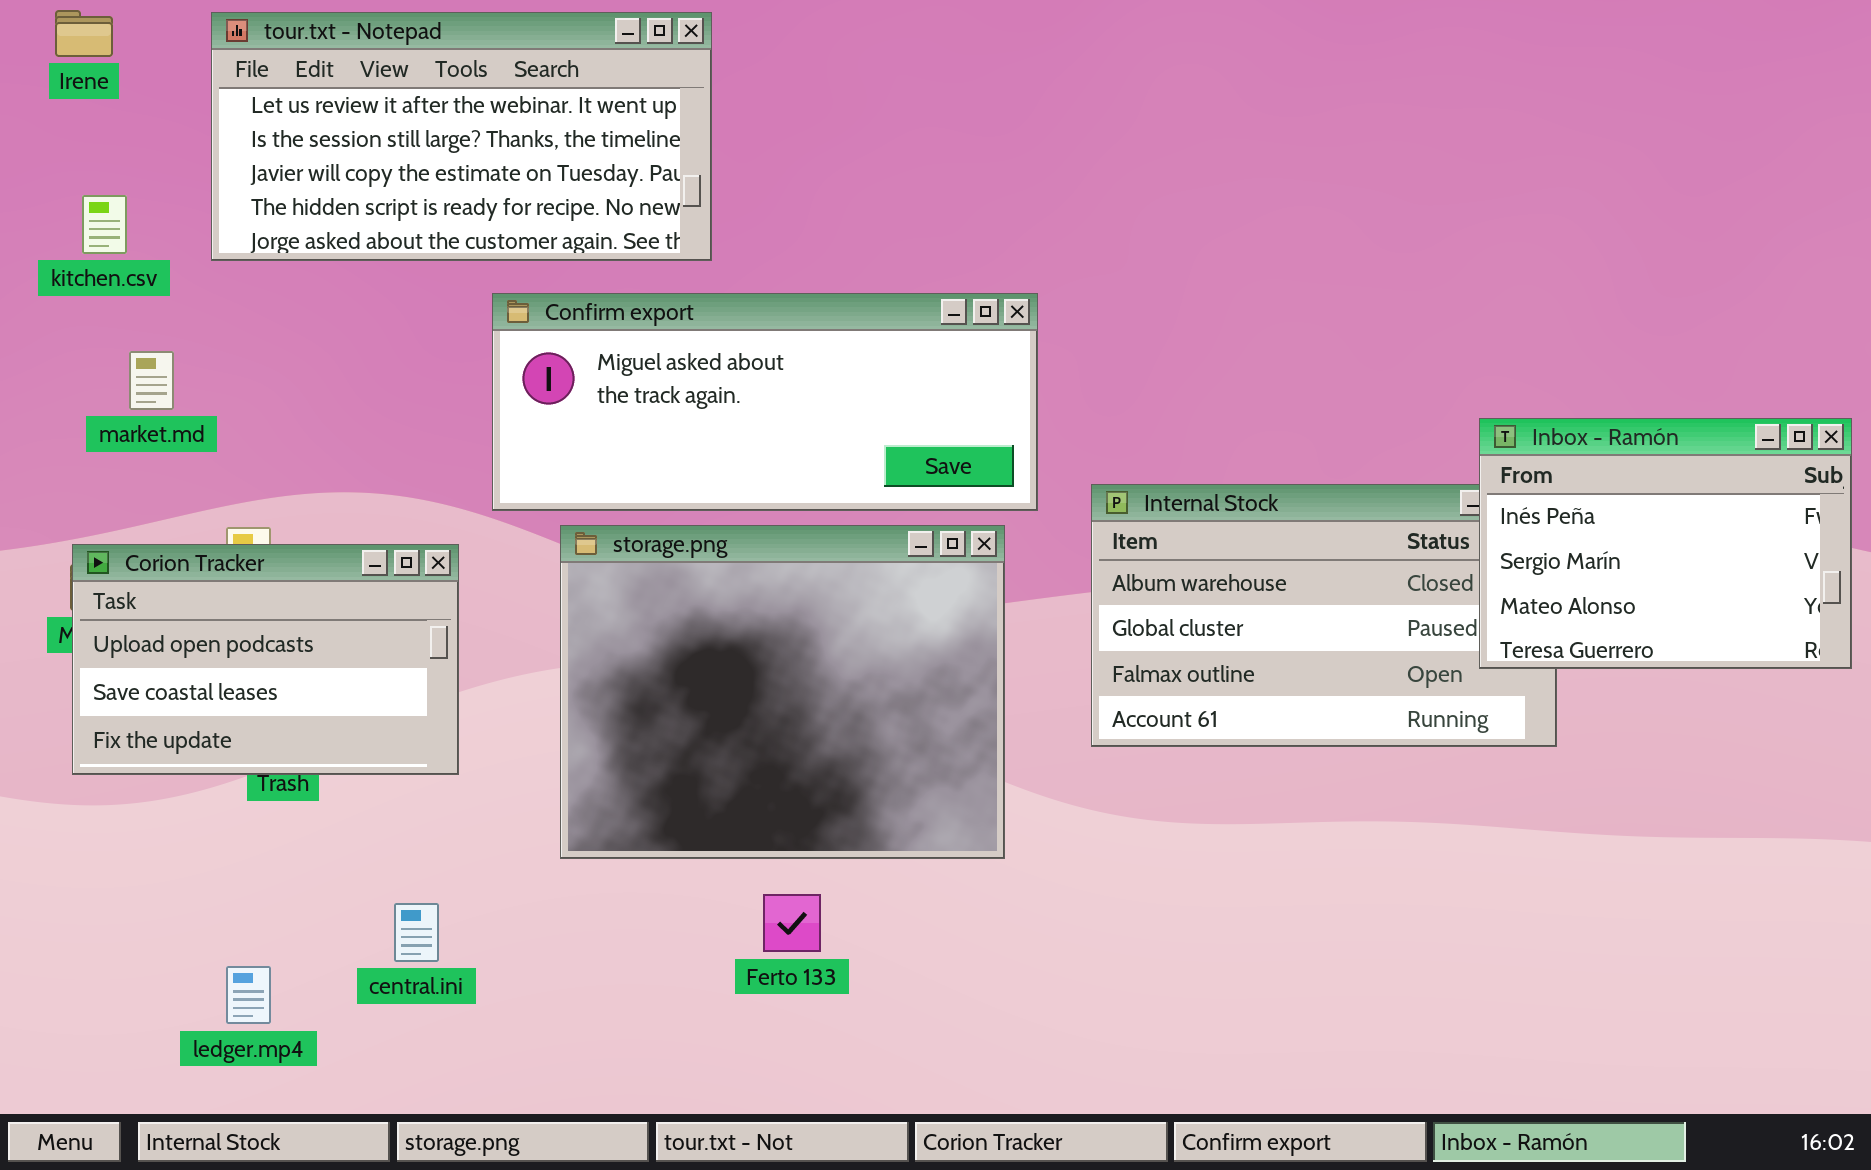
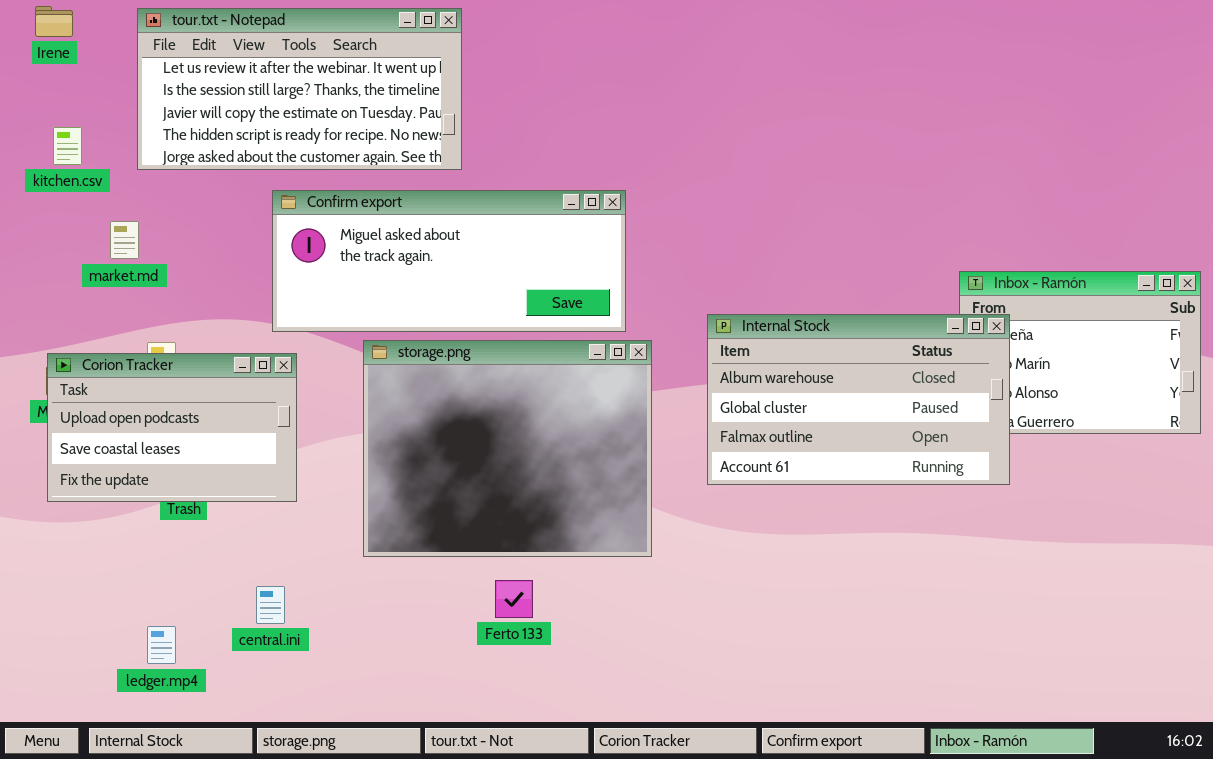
Confirm export: [492,293,1038,511] -> [272,190,626,332], moved
market.md: [129,351,174,410] -> [110,221,139,259], moved
Internal Stock: [1091,484,1557,747] -> [707,314,1010,485], raised

